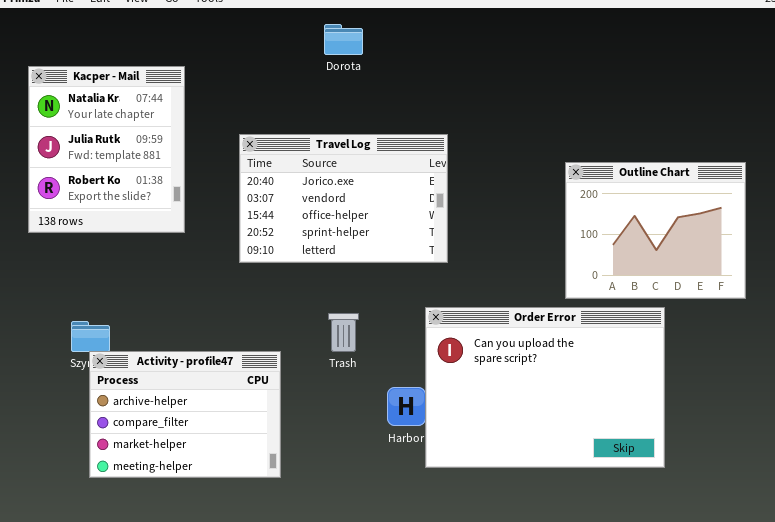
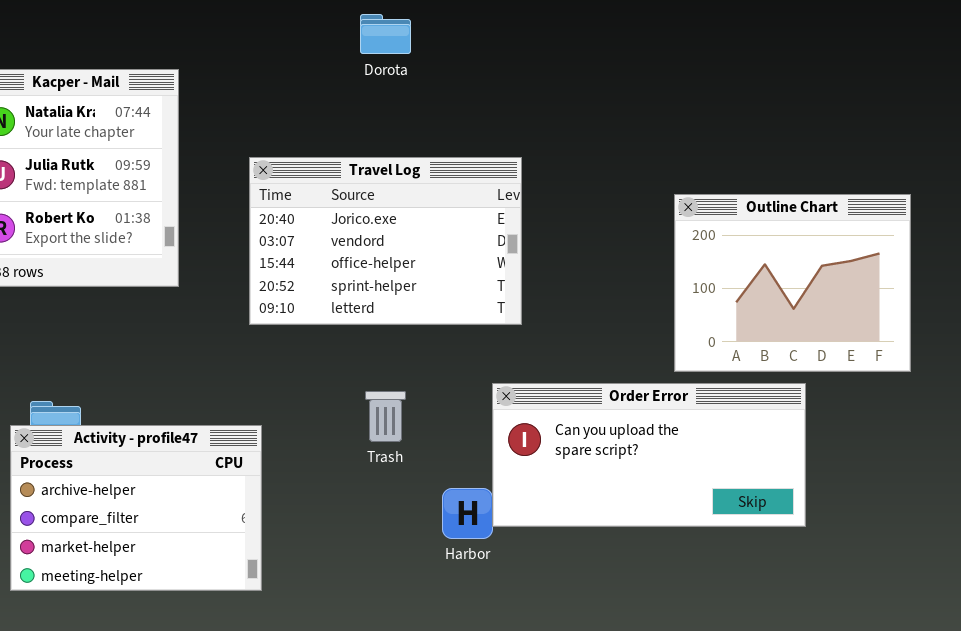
Order Error: [425,307,665,468] -> [492,383,806,527], resized
Activity - profile47: [89,351,281,478] -> [10,425,262,591], moved

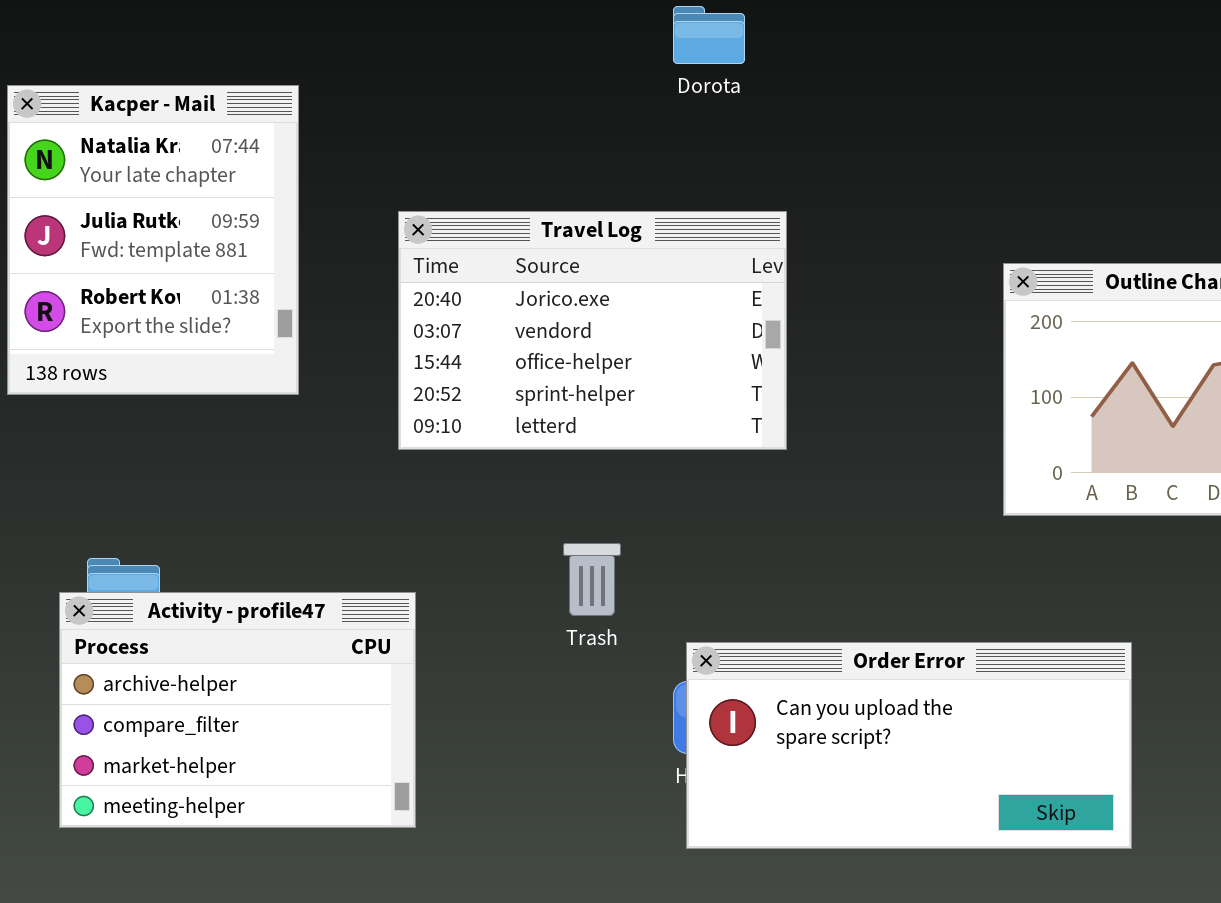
Dorota: [360,14,411,54] -> [673,6,745,64], moved
Order Error: [492,383,806,527] -> [686,642,1132,849], moved

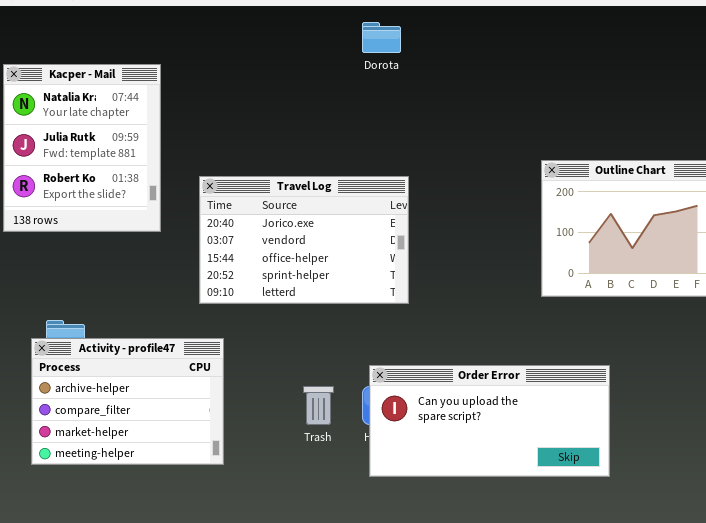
Travel Log: [398,211,787,450] -> [199,176,409,304], moved
Trash: [563,543,621,616] -> [303,386,334,425], moved

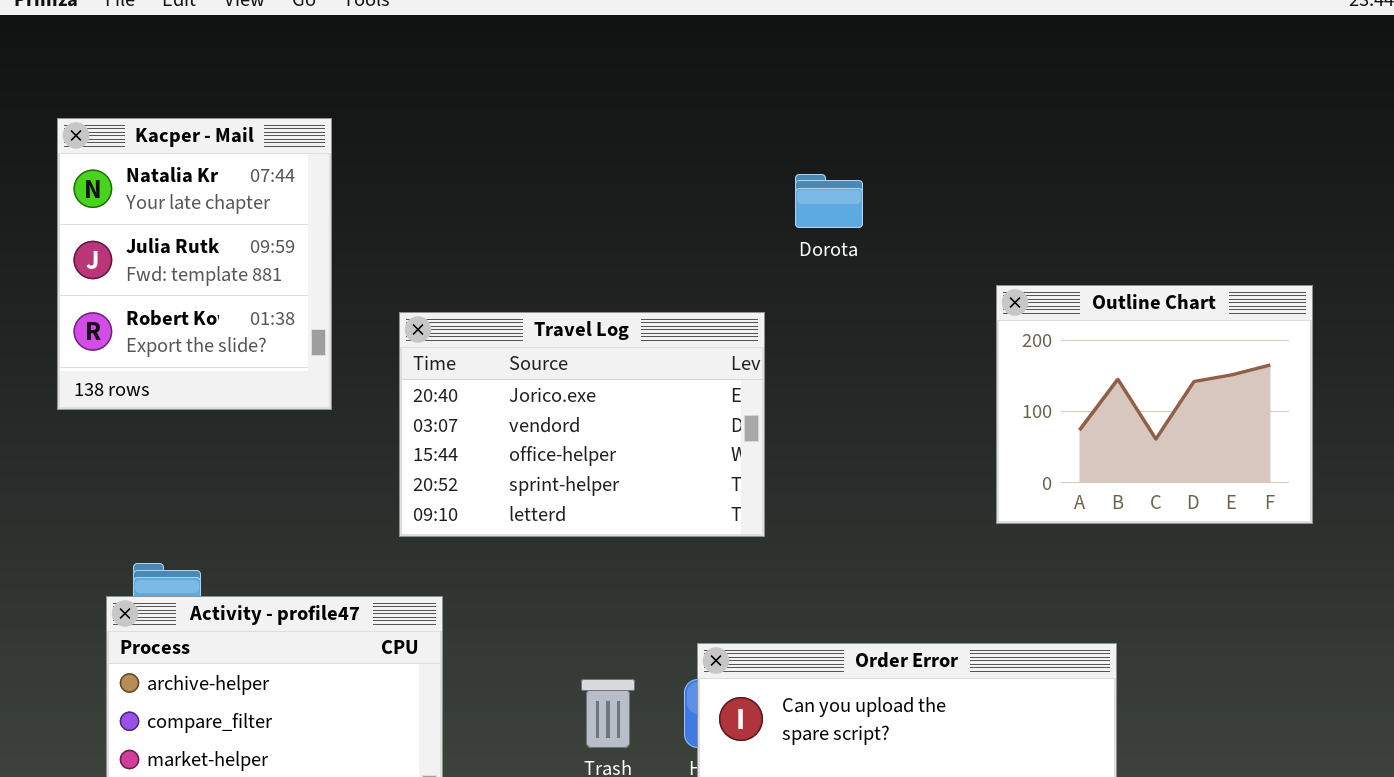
Dorota: [362,22,401,53] -> [795,174,863,228], moved

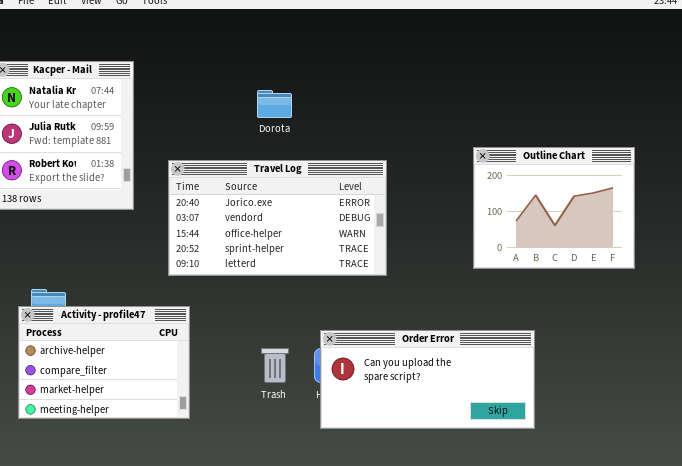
Dorota: [795,174,863,228] -> [257,90,292,118], moved
Travel Log: [399,312,765,537] -> [168,160,387,276], resized

